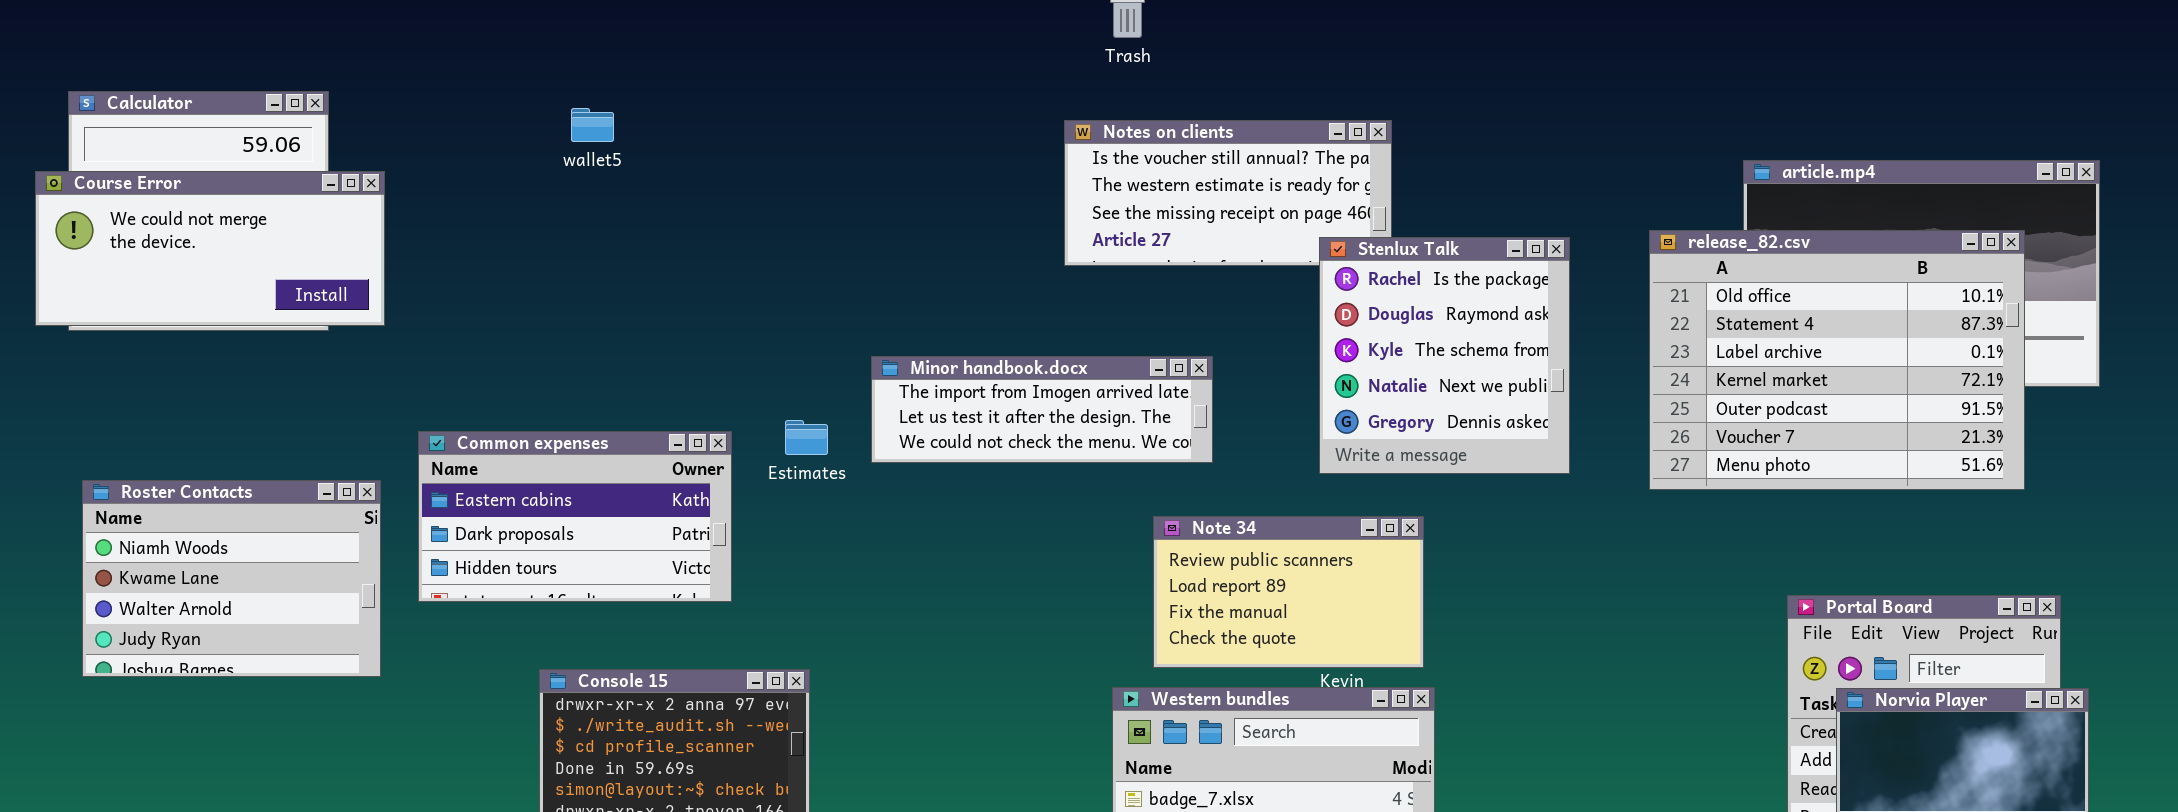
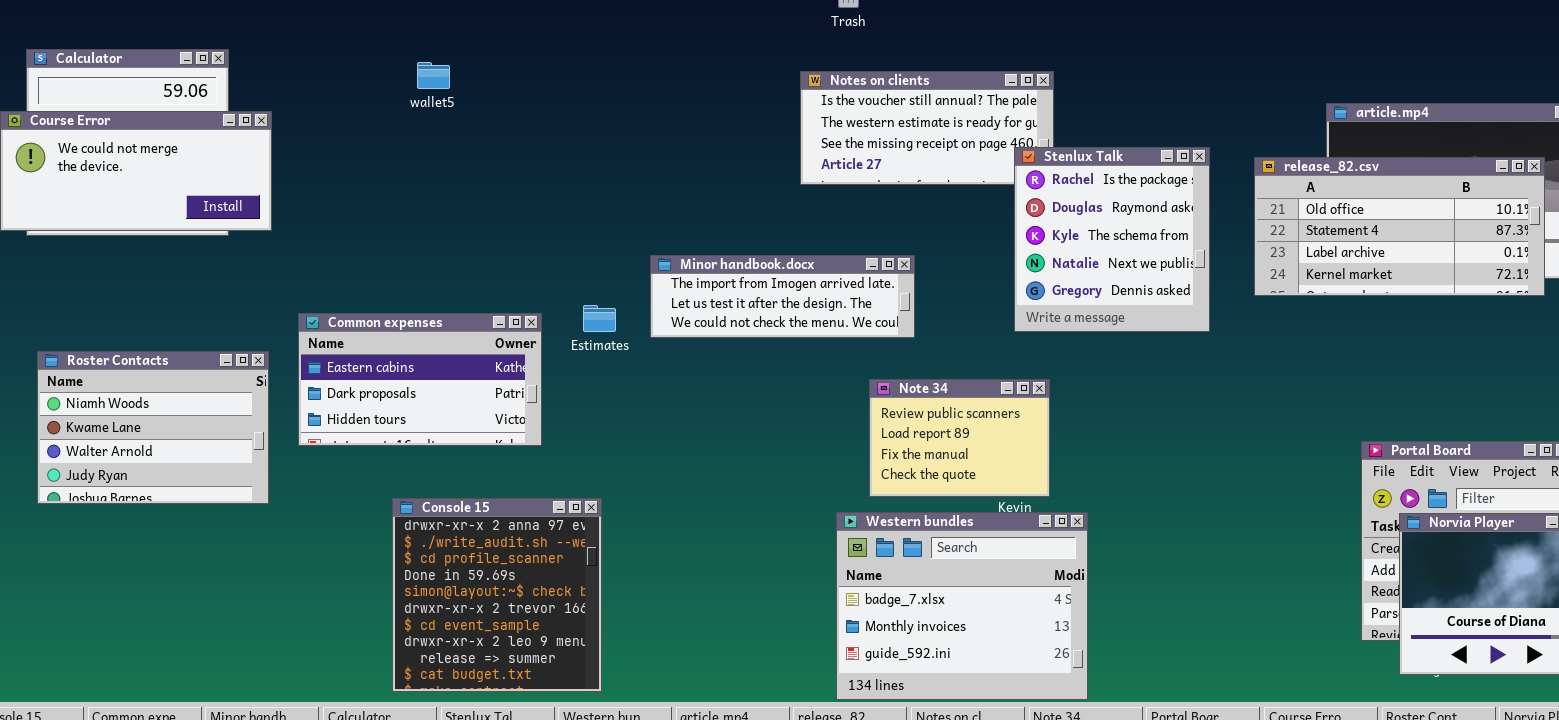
release_82.csv: [1649,230,2025,490] -> [1254,157,1545,296], resized
Stenlux Talk: [1319,237,1570,474] -> [1014,147,1210,332], moved
Note 34: [1153,516,1424,668] -> [869,379,1050,497], resized

